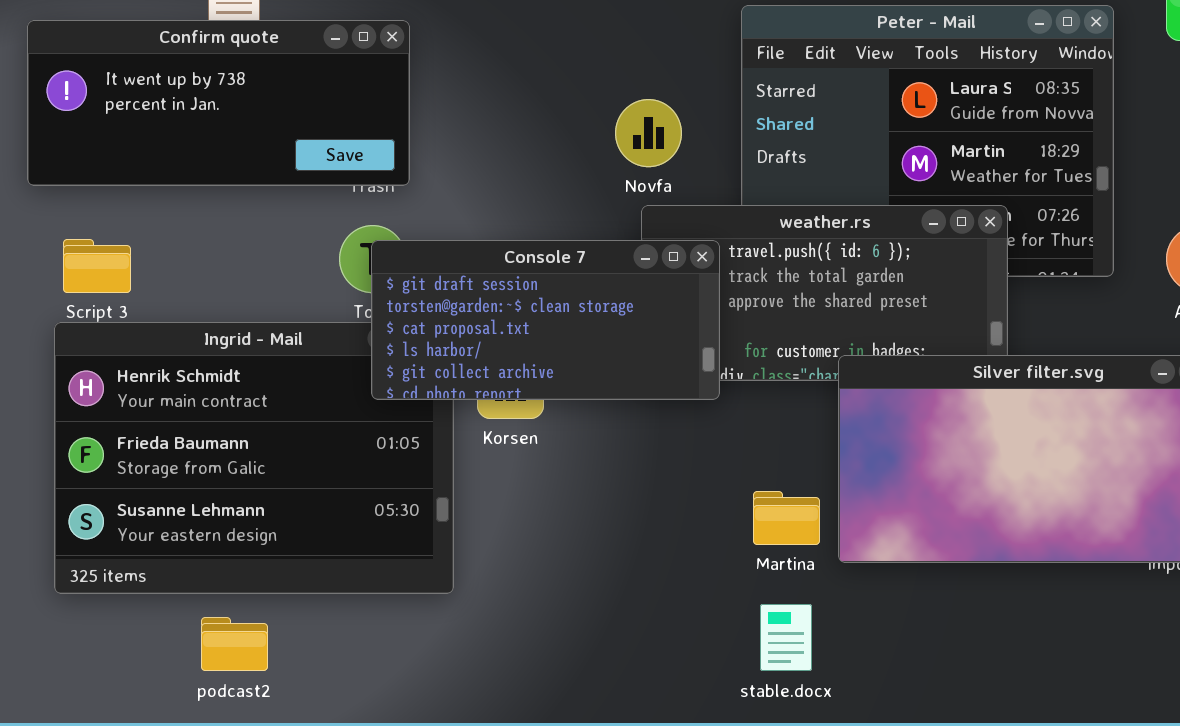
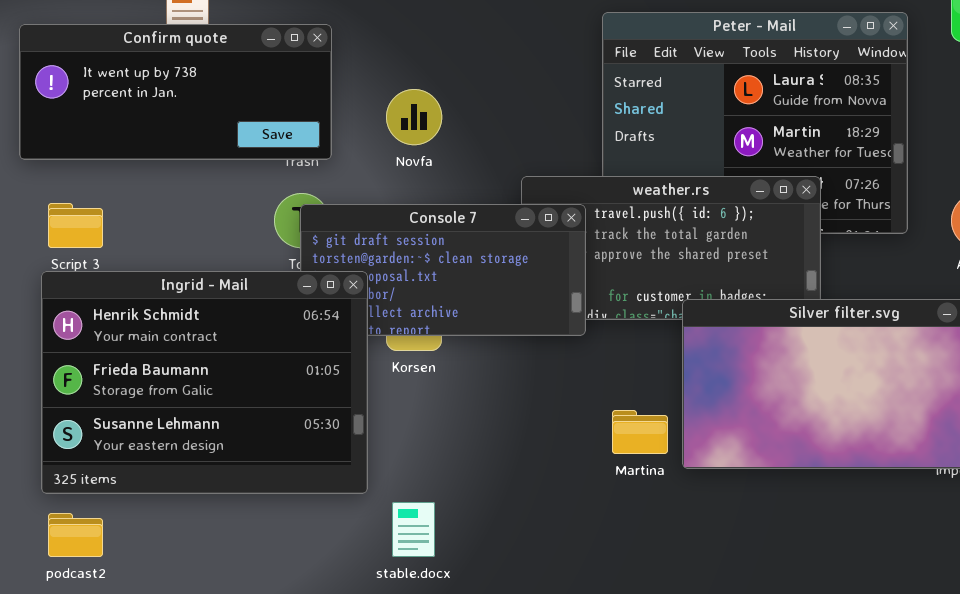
Novfa: [615,99,682,167] -> [386,89,442,145], moved
Ingrid - Mail: [54,322,454,594] -> [41,271,368,494], raised
stable.docx: [760,604,812,671] -> [392,502,435,557], moved
podcast2: [201,617,268,671] -> [48,513,103,557], moved

